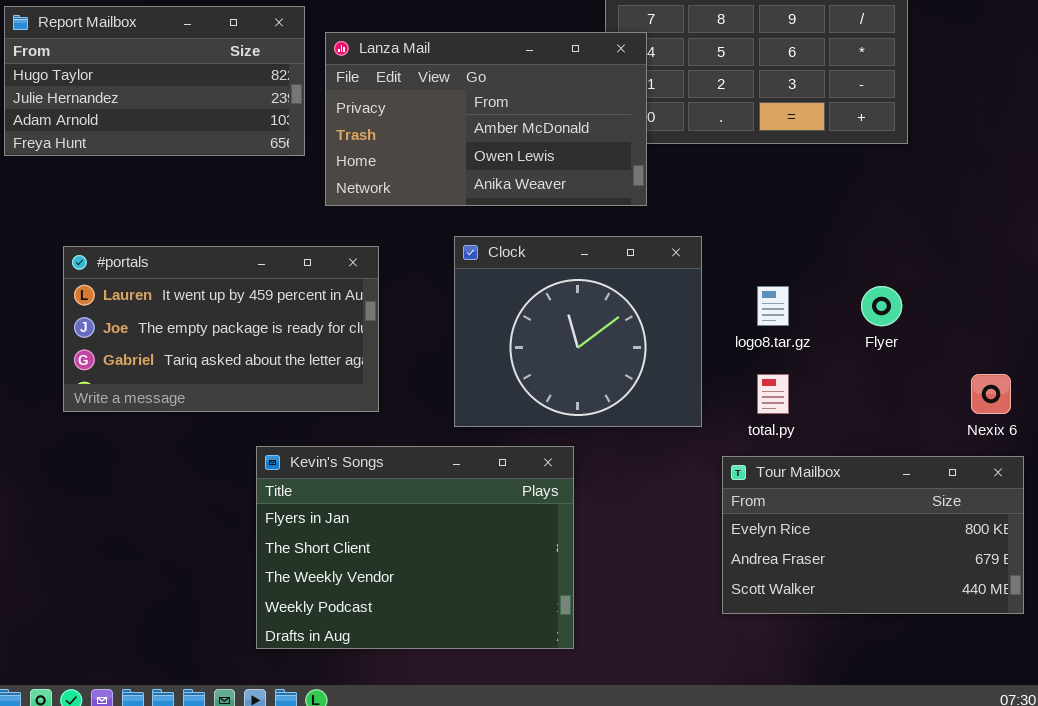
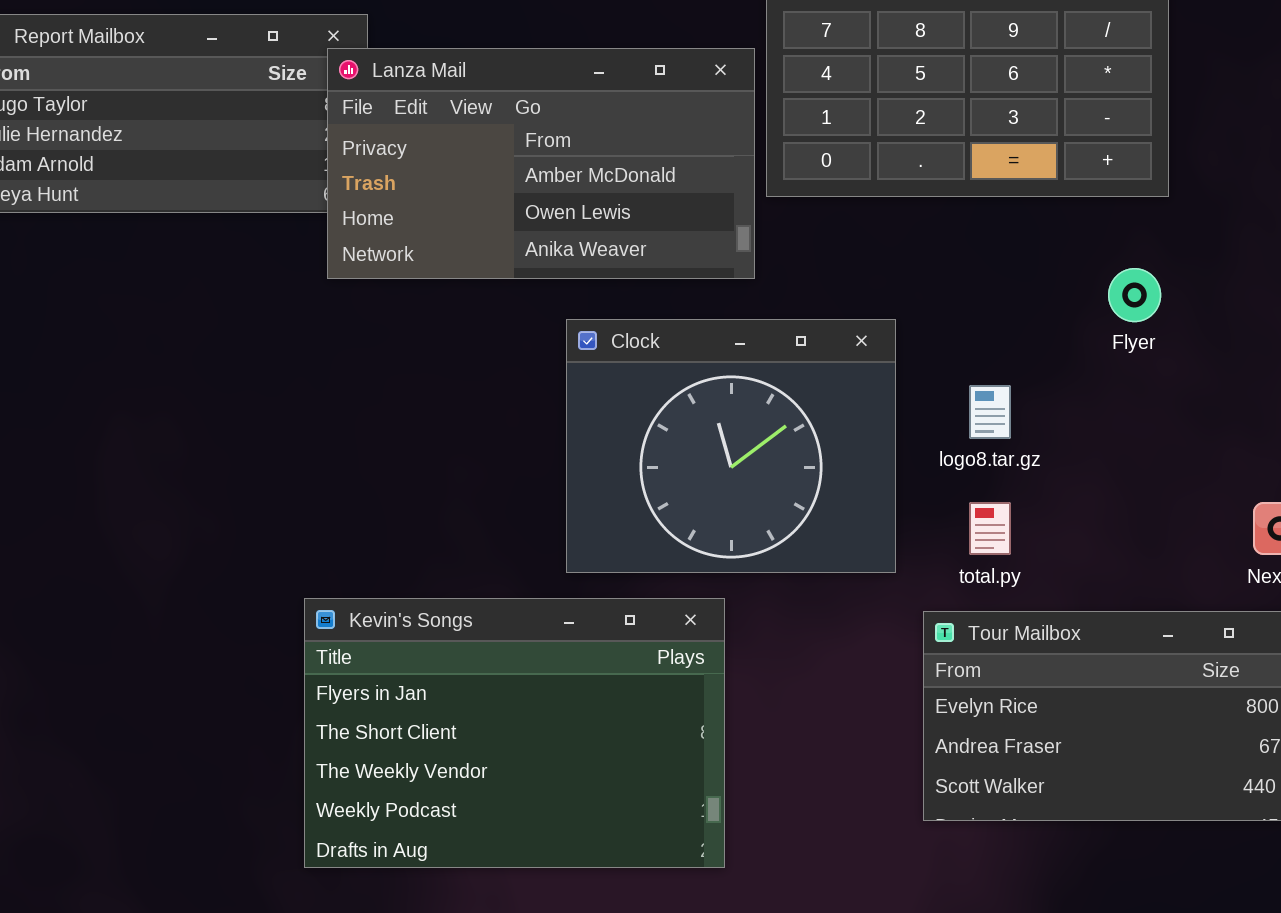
Lanza Mail: [325,32,647,206] -> [327,48,755,279], moved
#portals: [63,246,379,412] -> none, closed
Flyer: [861,286,902,326] -> [1108,268,1161,322], moved

